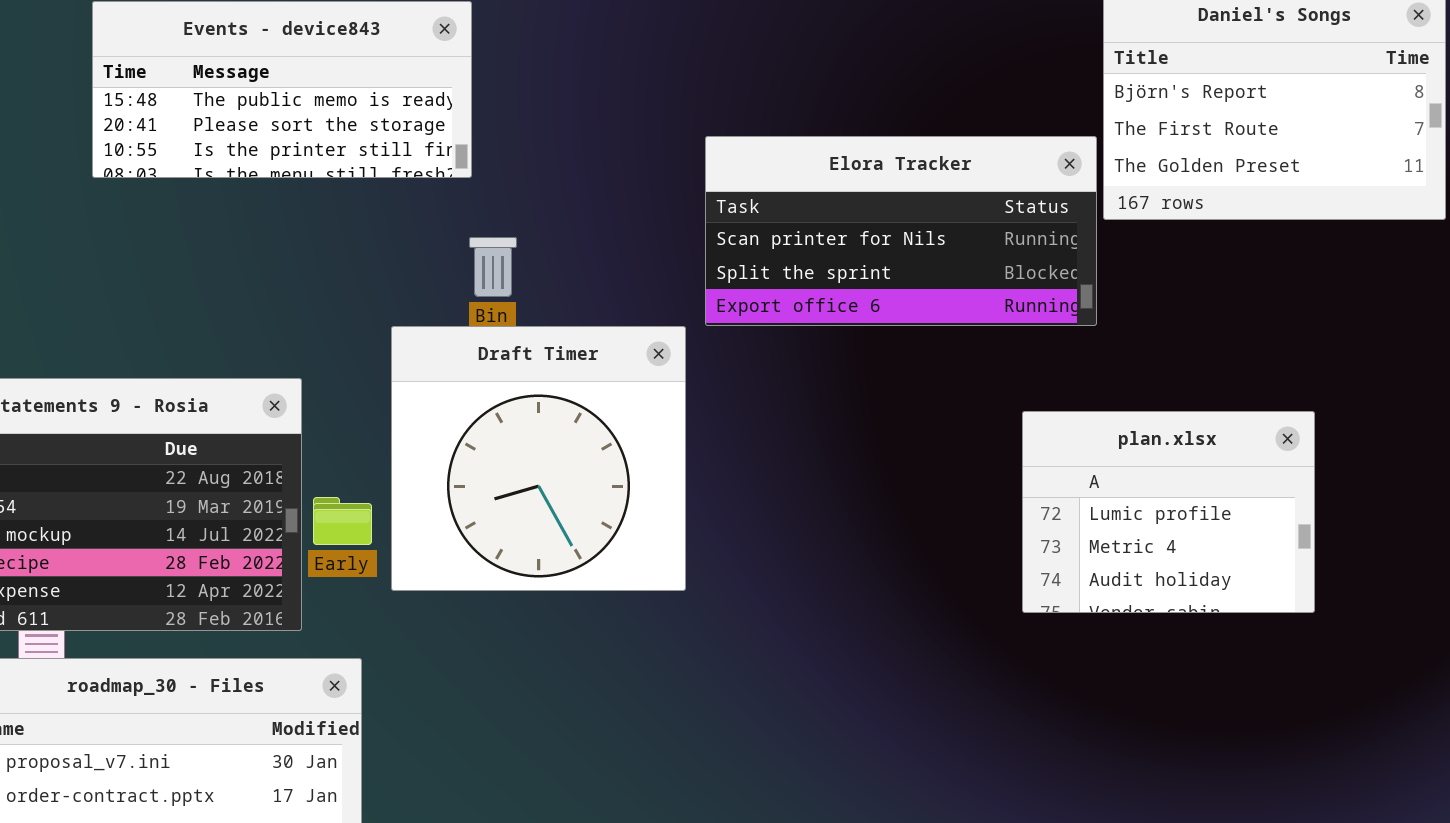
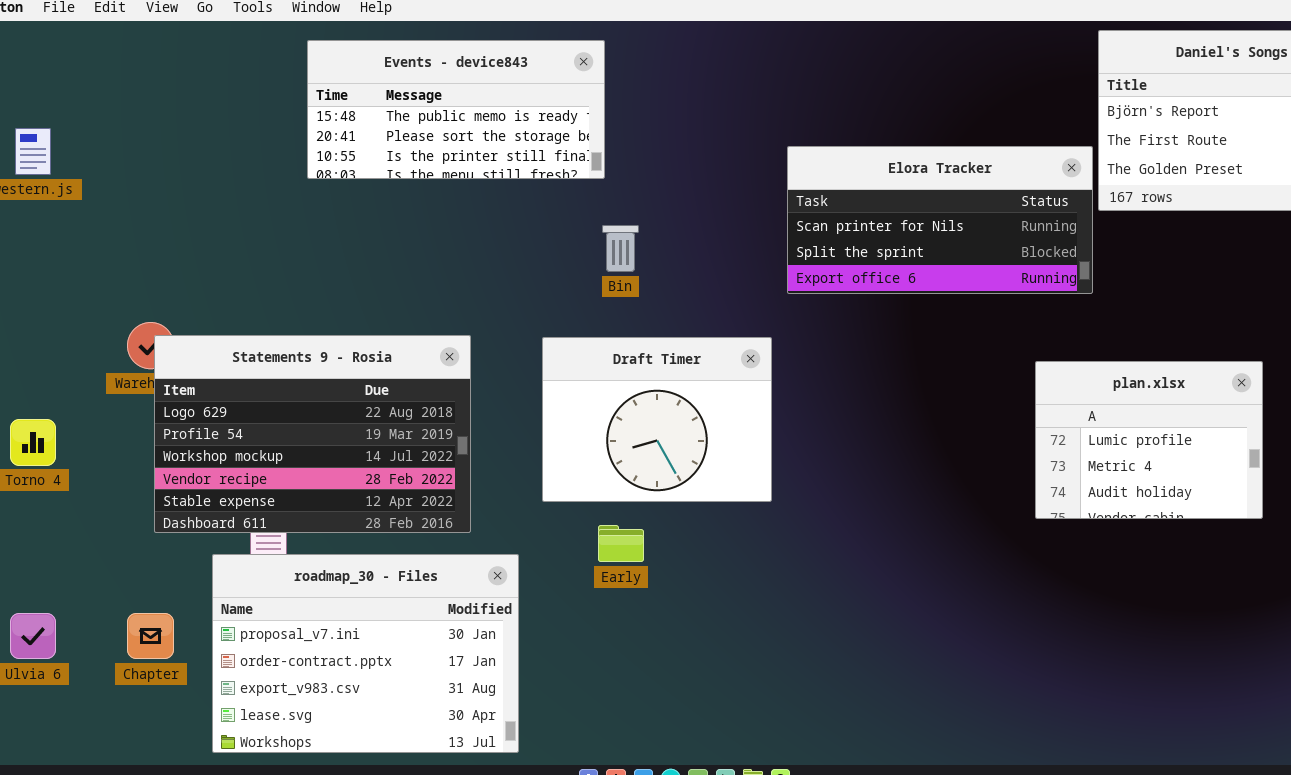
Draft Timer: [391,326,686,591] -> [542,337,772,502], resized
Early: [313,497,372,545] -> [598,525,644,562], moved

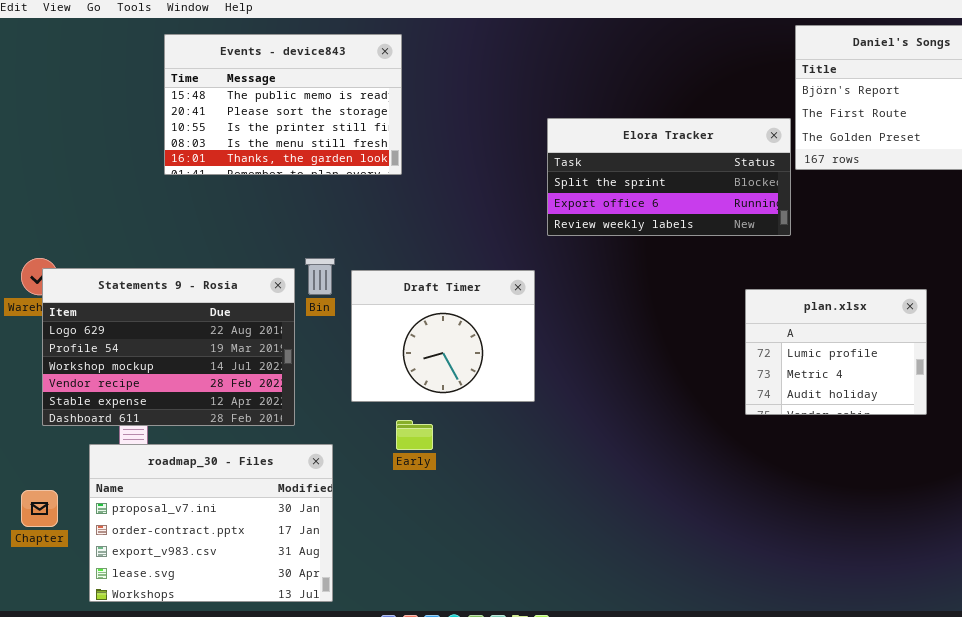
Events - device843: [307,40,605,179] -> [164,34,402,175], resized
Elora Tracker: [787,146,1093,294] -> [547,118,791,236], scrolled down 1 row
Bin: [602,225,639,272] -> [305,258,335,295], moved

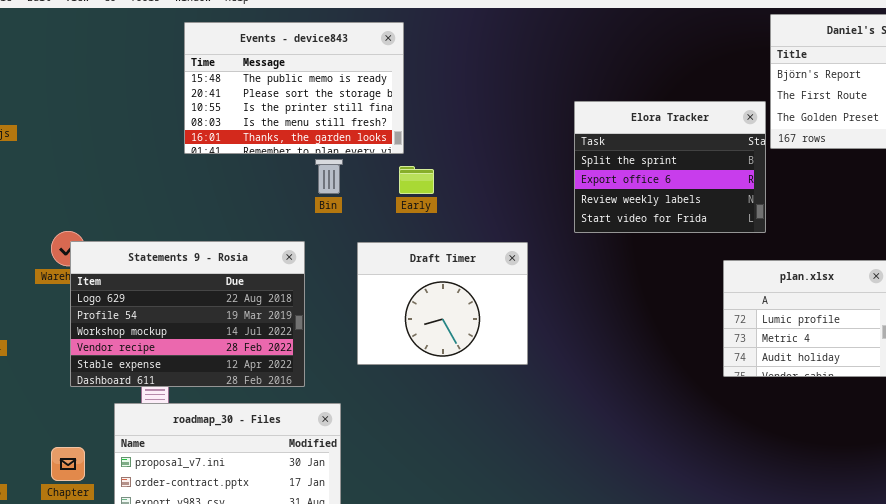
Elora Tracker: [547,118,791,236] -> [574,101,766,233], resized
Bin: [305,258,335,295] -> [315,159,343,194], moved
Early: [396,420,433,450] -> [399,166,434,194], moved

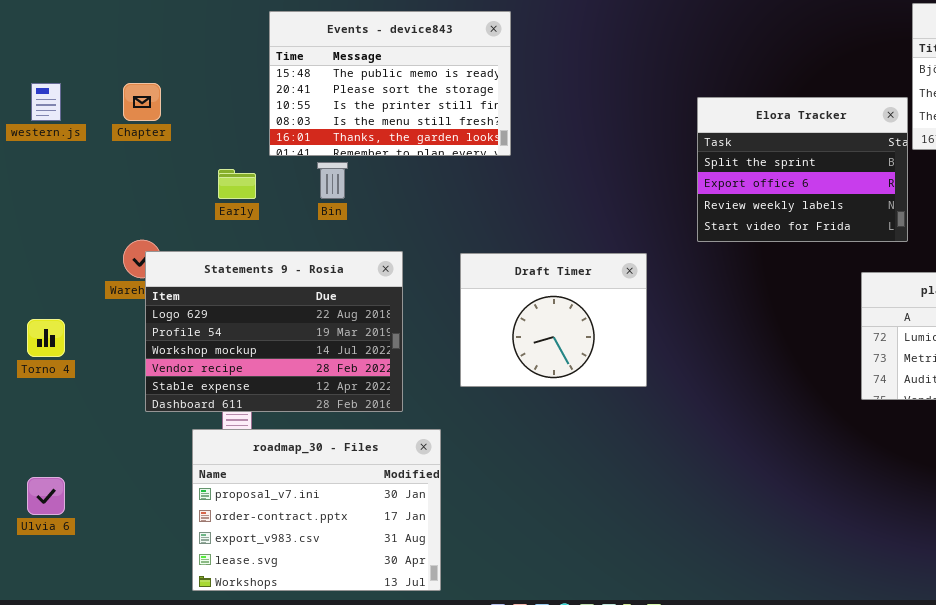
Bin: [315,159,343,194] -> [317,162,348,199], moved
Early: [399,166,434,194] -> [218,169,256,199], moved
Chapter: [51,447,85,481] -> [123,83,161,121], moved

